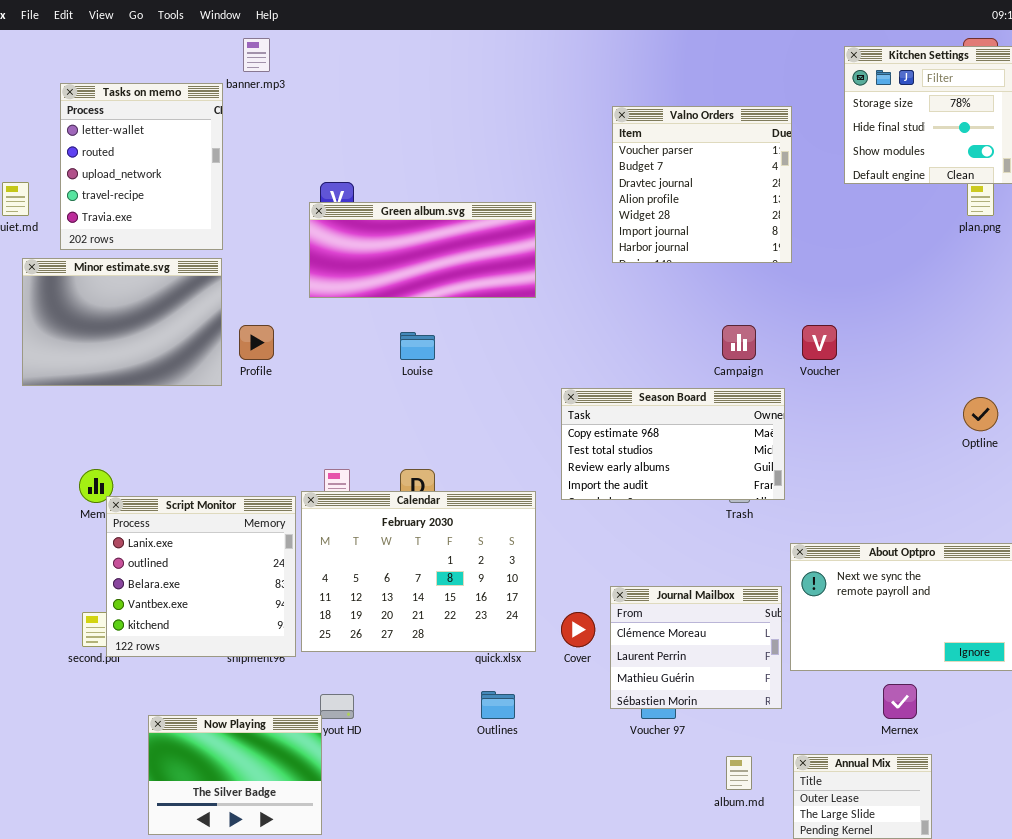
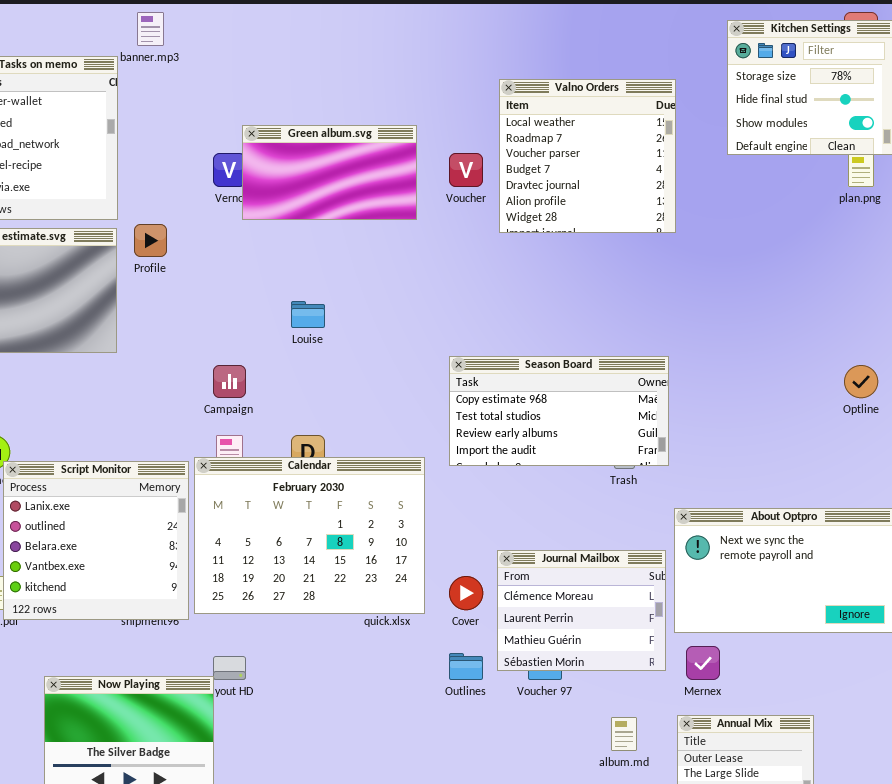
Valno Orders: [612,106,792,263] -> [499,79,676,233], scrolled up 2 rows
Green album.svg: [309,202,536,298] -> [242,125,417,220], moved, resized
Profile: [239,325,274,360] -> [134,224,167,257], moved
Campaign: [722,325,756,360] -> [213,365,246,398], moved
Voucher: [802,325,837,360] -> [449,153,483,187], moved
Mernex: [883,684,917,719] -> [686,646,720,680], moved
Outlines: [481,691,515,719] -> [449,653,483,680], moved

